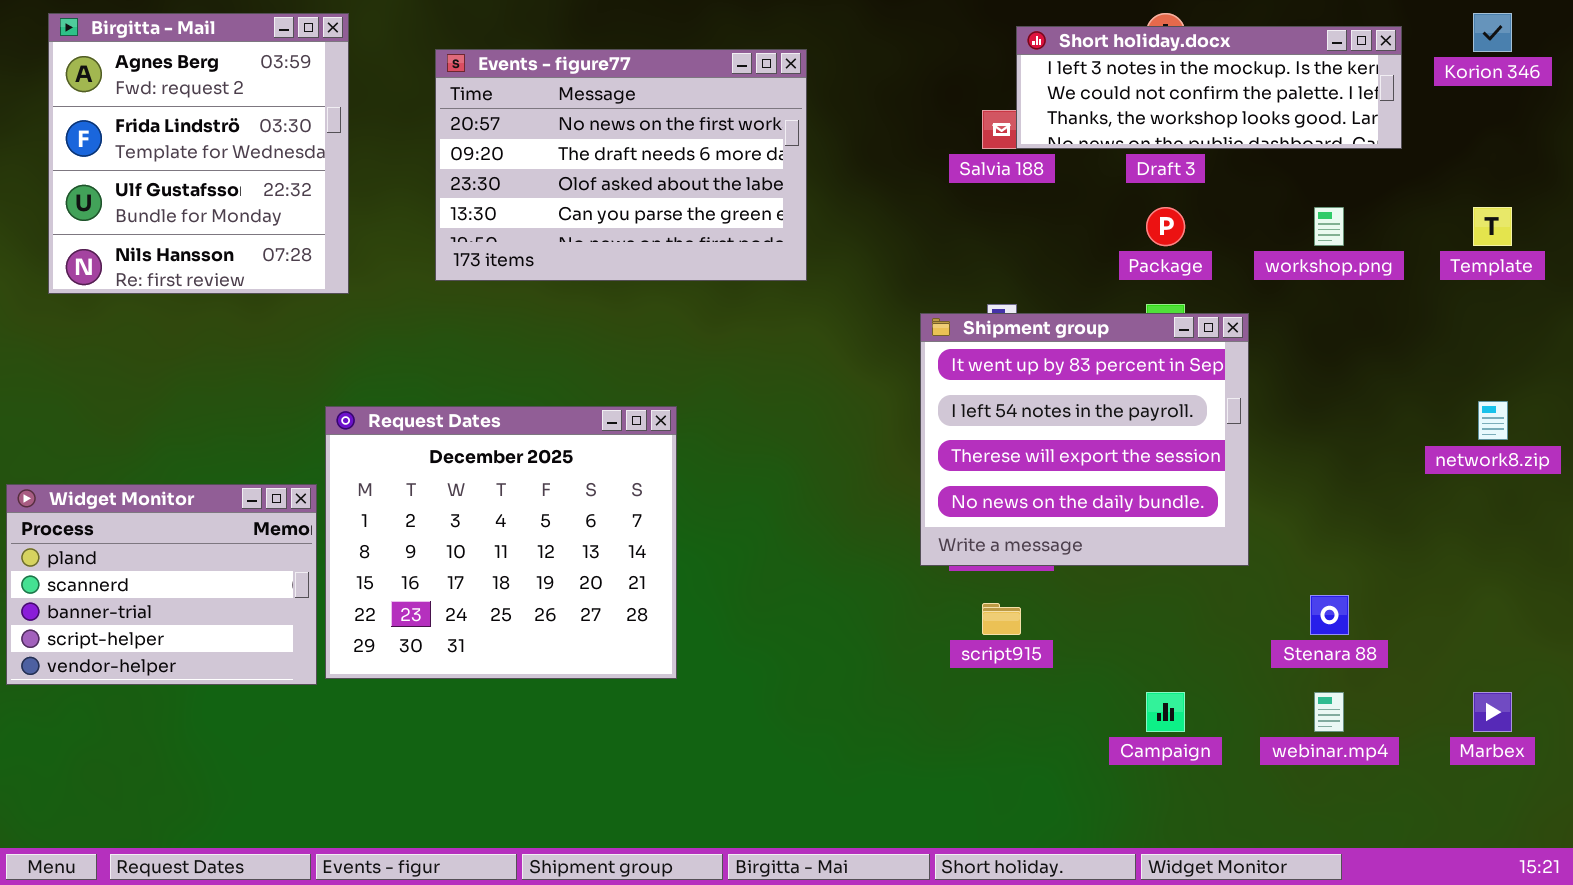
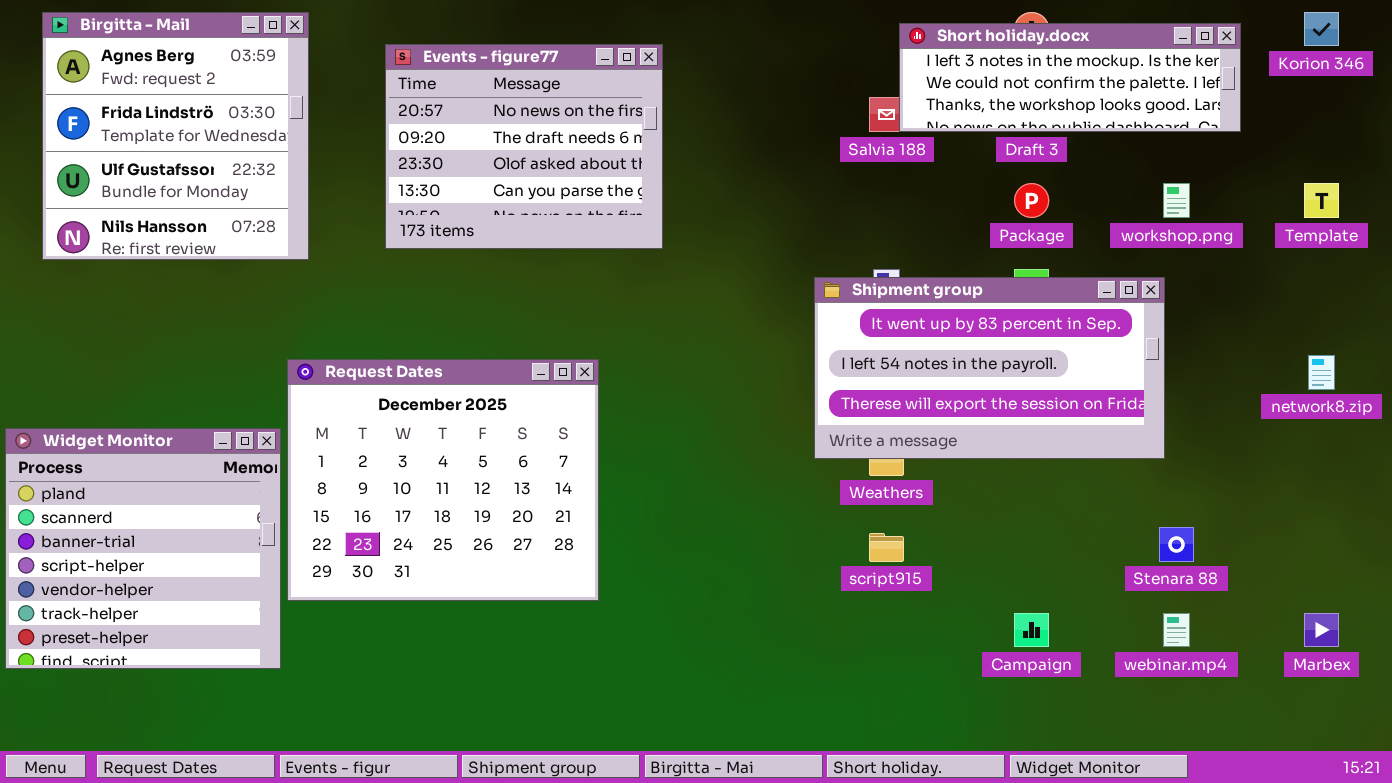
Events - figure77: [435,49,807,281] -> [385,44,663,249], resized
Shipment group: [920,313,1249,566] -> [814,277,1165,459], resized
Widget Monitor: [6,484,317,685] -> [5,428,281,669], resized

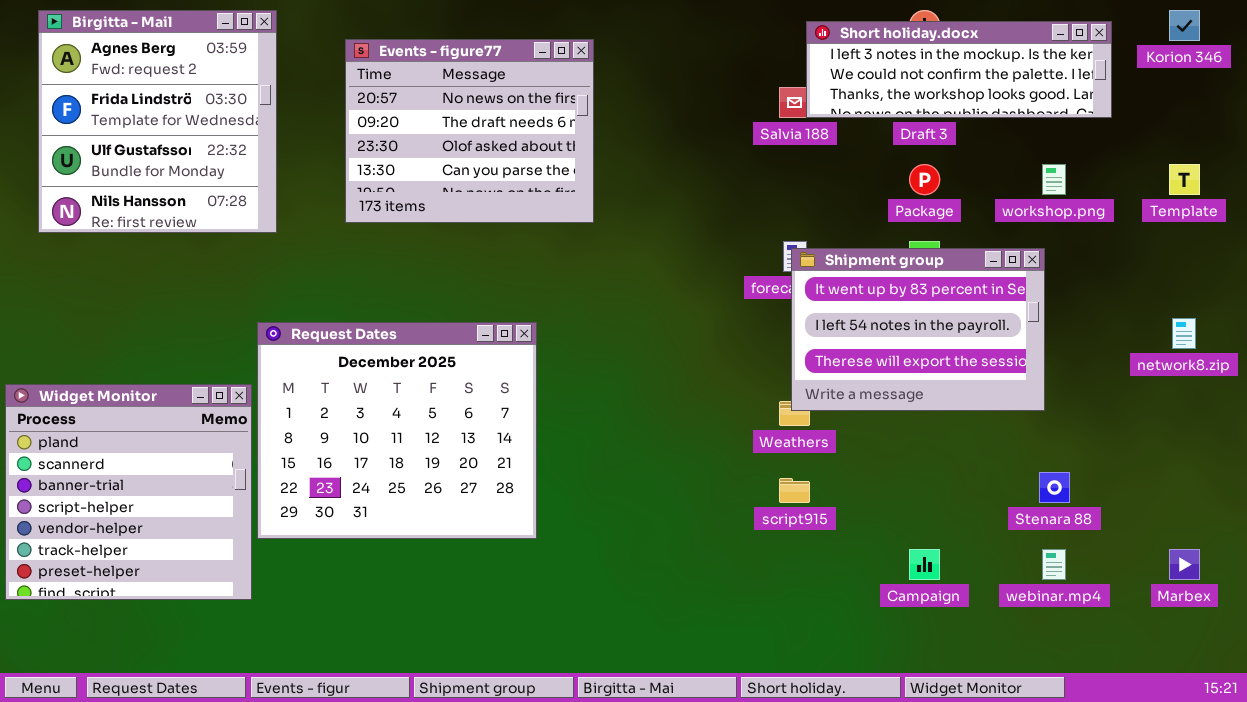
Shipment group: [814,277,1165,459] -> [791,248,1045,411], resized

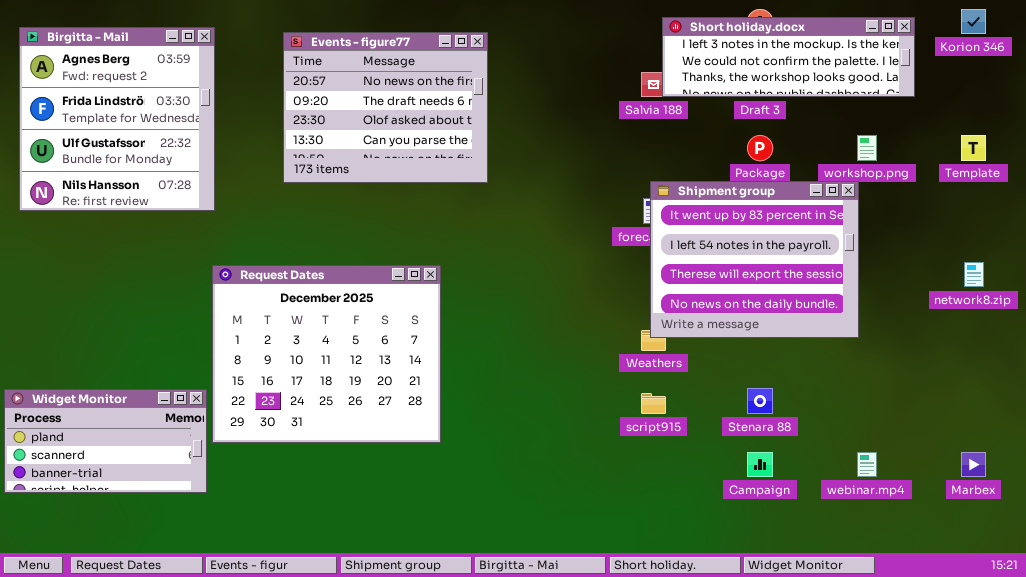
Birgitta - Mail: [38,10,277,233] -> [19,27,215,211], moved
Shipment group: [791,248,1045,411] -> [650,181,859,338], resized
Widget Monitor: [5,384,252,600] -> [4,389,207,493], resized
Stenara 88: [1039,472,1070,503] -> [747,388,773,414], moved

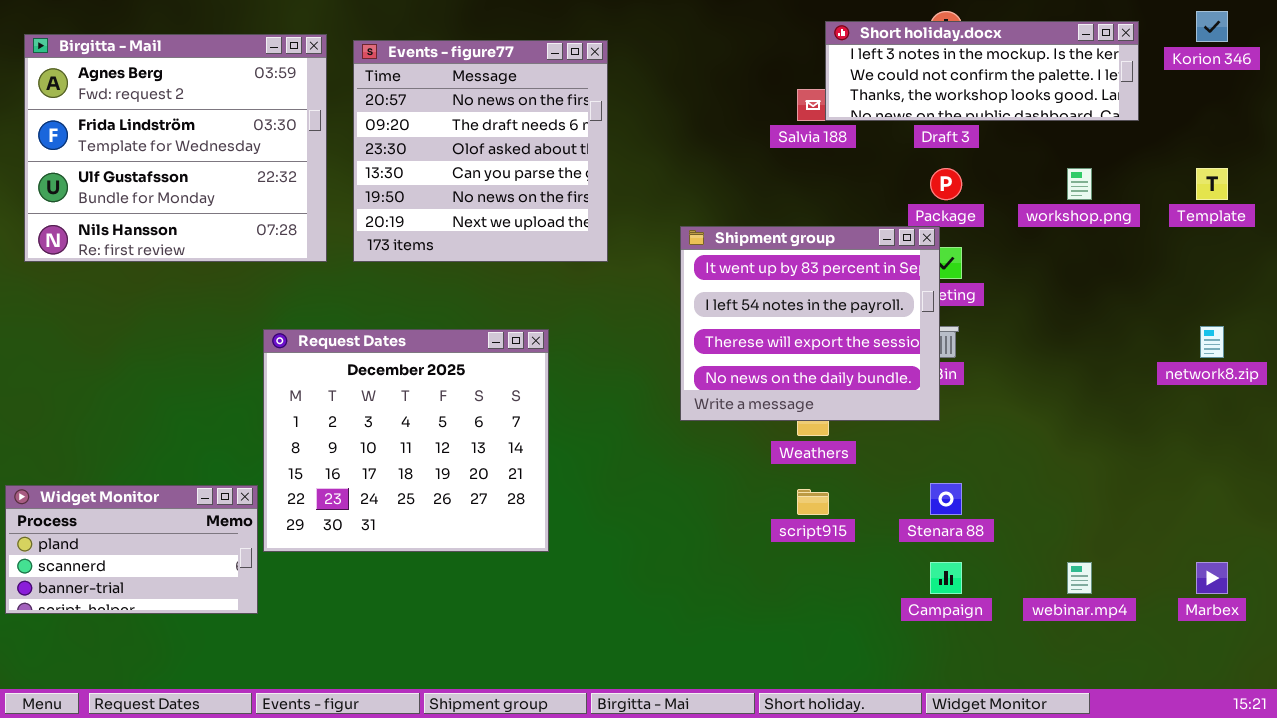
Birgitta - Mail: [19,27,215,211] -> [24,34,327,262], resized
Events - figure77: [283,32,488,183] -> [353,40,608,262], resized
Shipment group: [650,181,859,338] -> [680,226,940,421], moved

